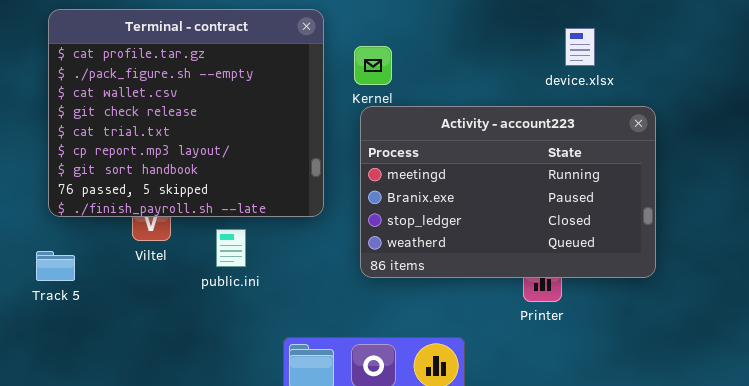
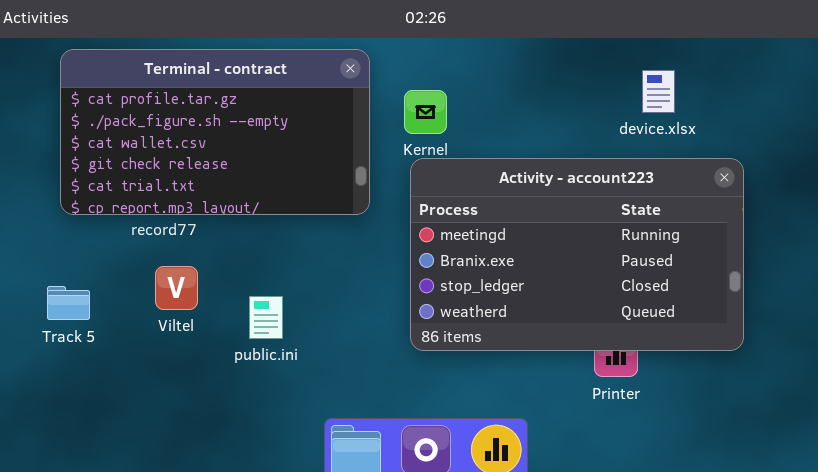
Terminal - contract: [48,9,324,217] -> [60,49,370,215], resized
Track 5: [36,251,75,281] -> [47,286,90,320], moved

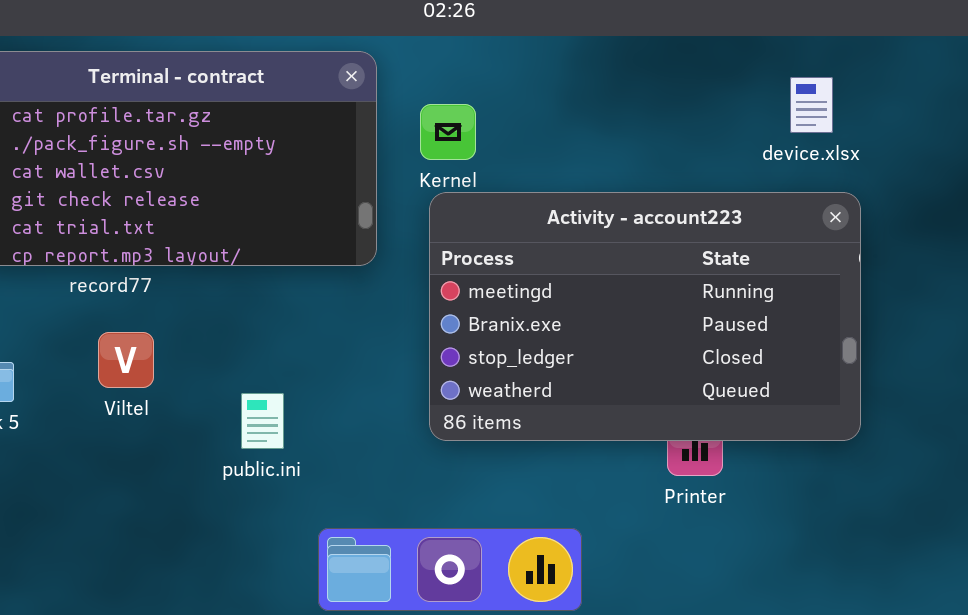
device.xlsx: [642,70,675,113] -> [790,77,833,133], moved
public.ini: [249,296,283,339] -> [241,393,284,449], moved

